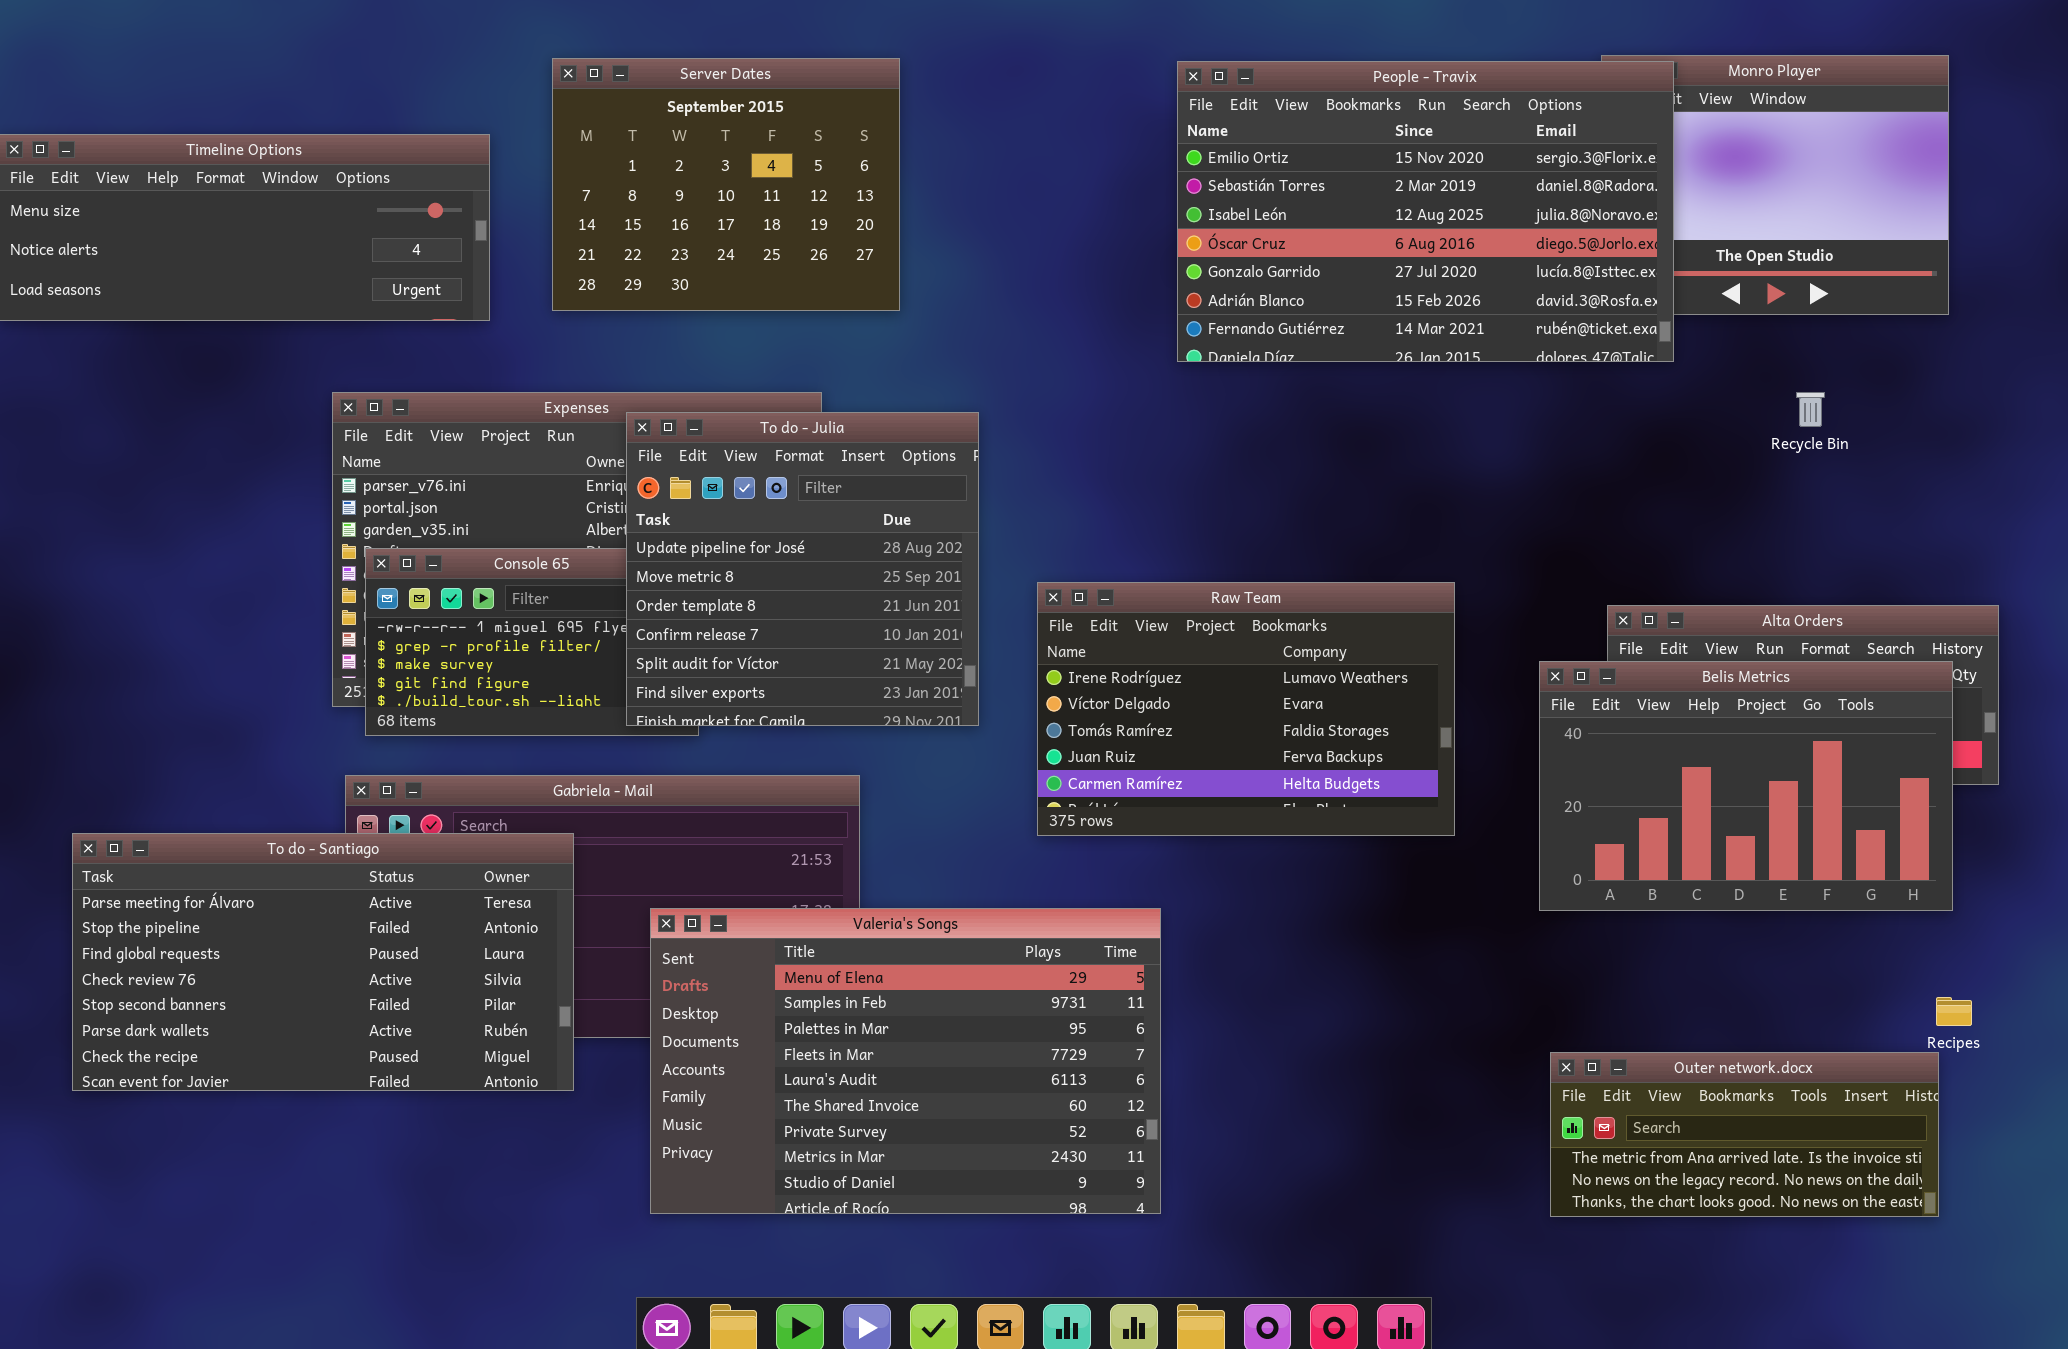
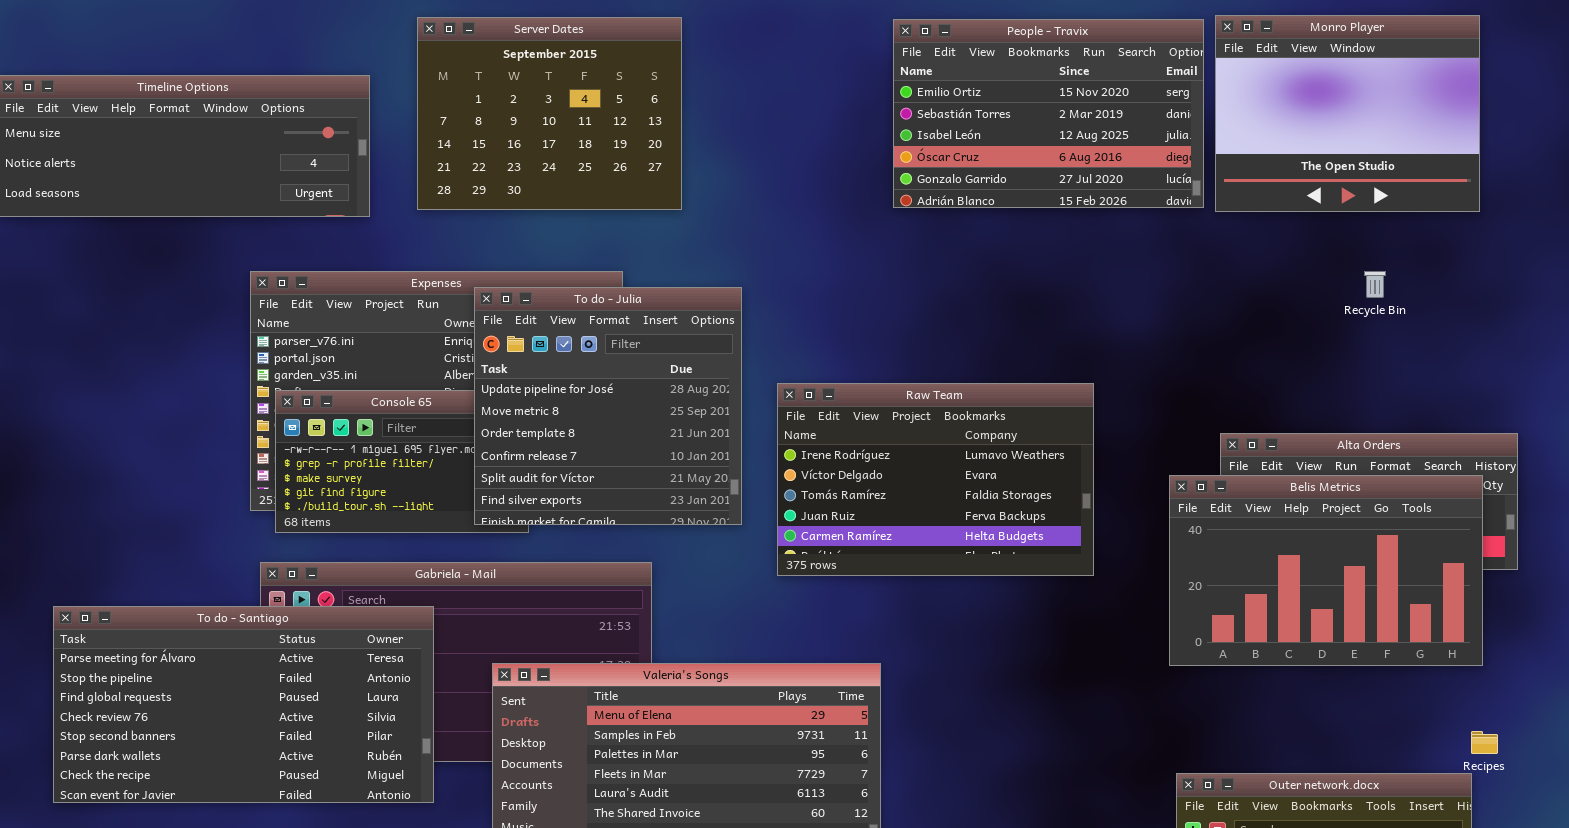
People - Travix: [1177,61,1674,362] -> [893,19,1204,208], resized
Raw Team: [1037,582,1455,836] -> [777,383,1094,576], moved

